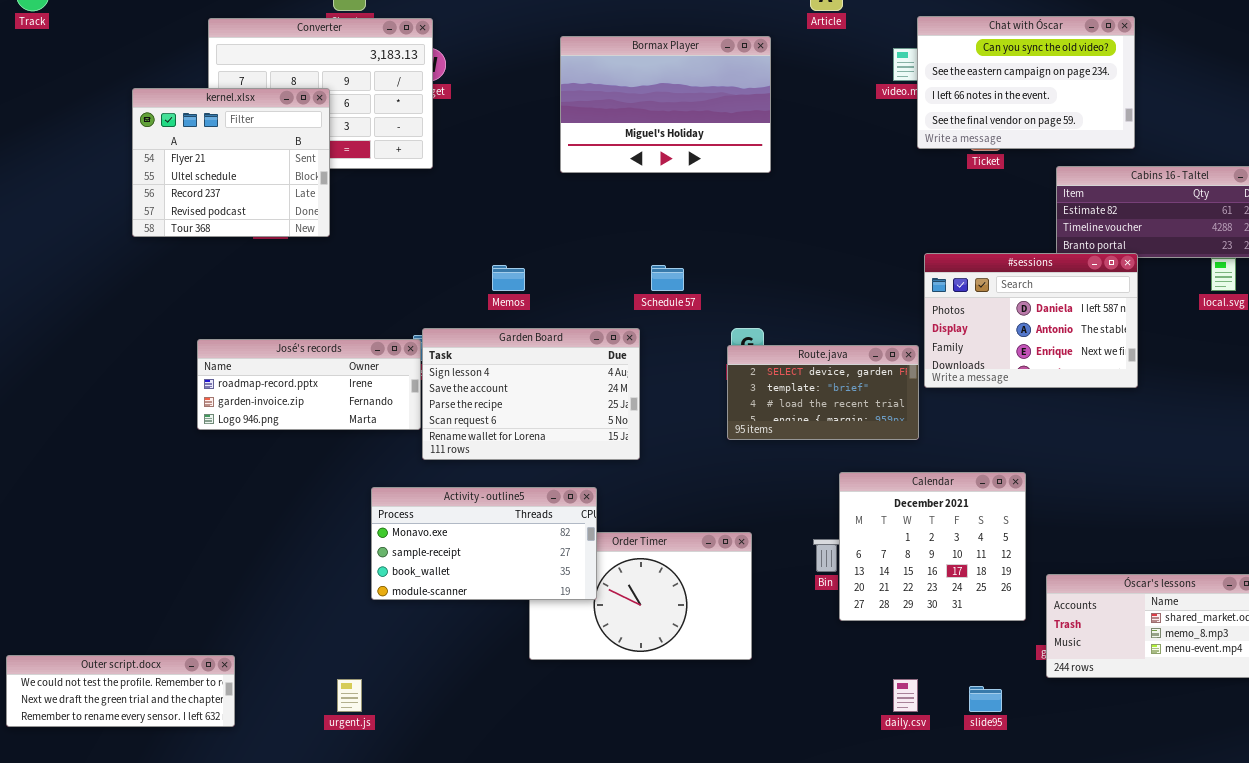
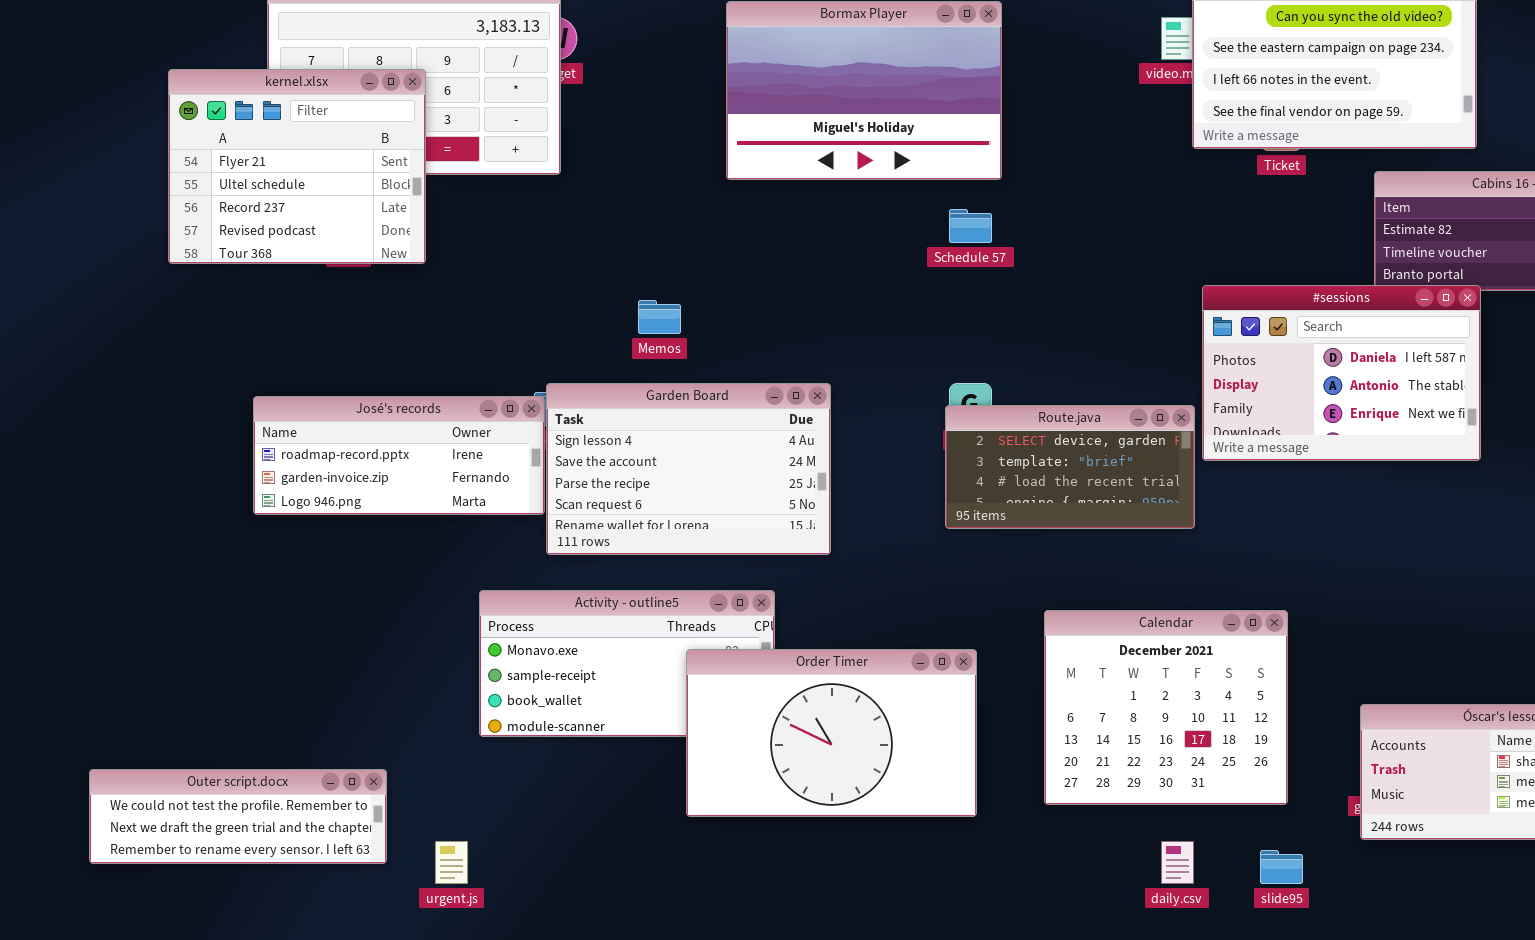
Schedule 57: [651,265,684,291] -> [949,209,992,243], moved
Calendar: [839,472,1026,621] -> [1044,610,1288,805], moved
Order Timer: [529,532,752,660] -> [686,649,977,817], raised
Outer script.docx: [6,655,235,727] -> [89,769,387,864], moved

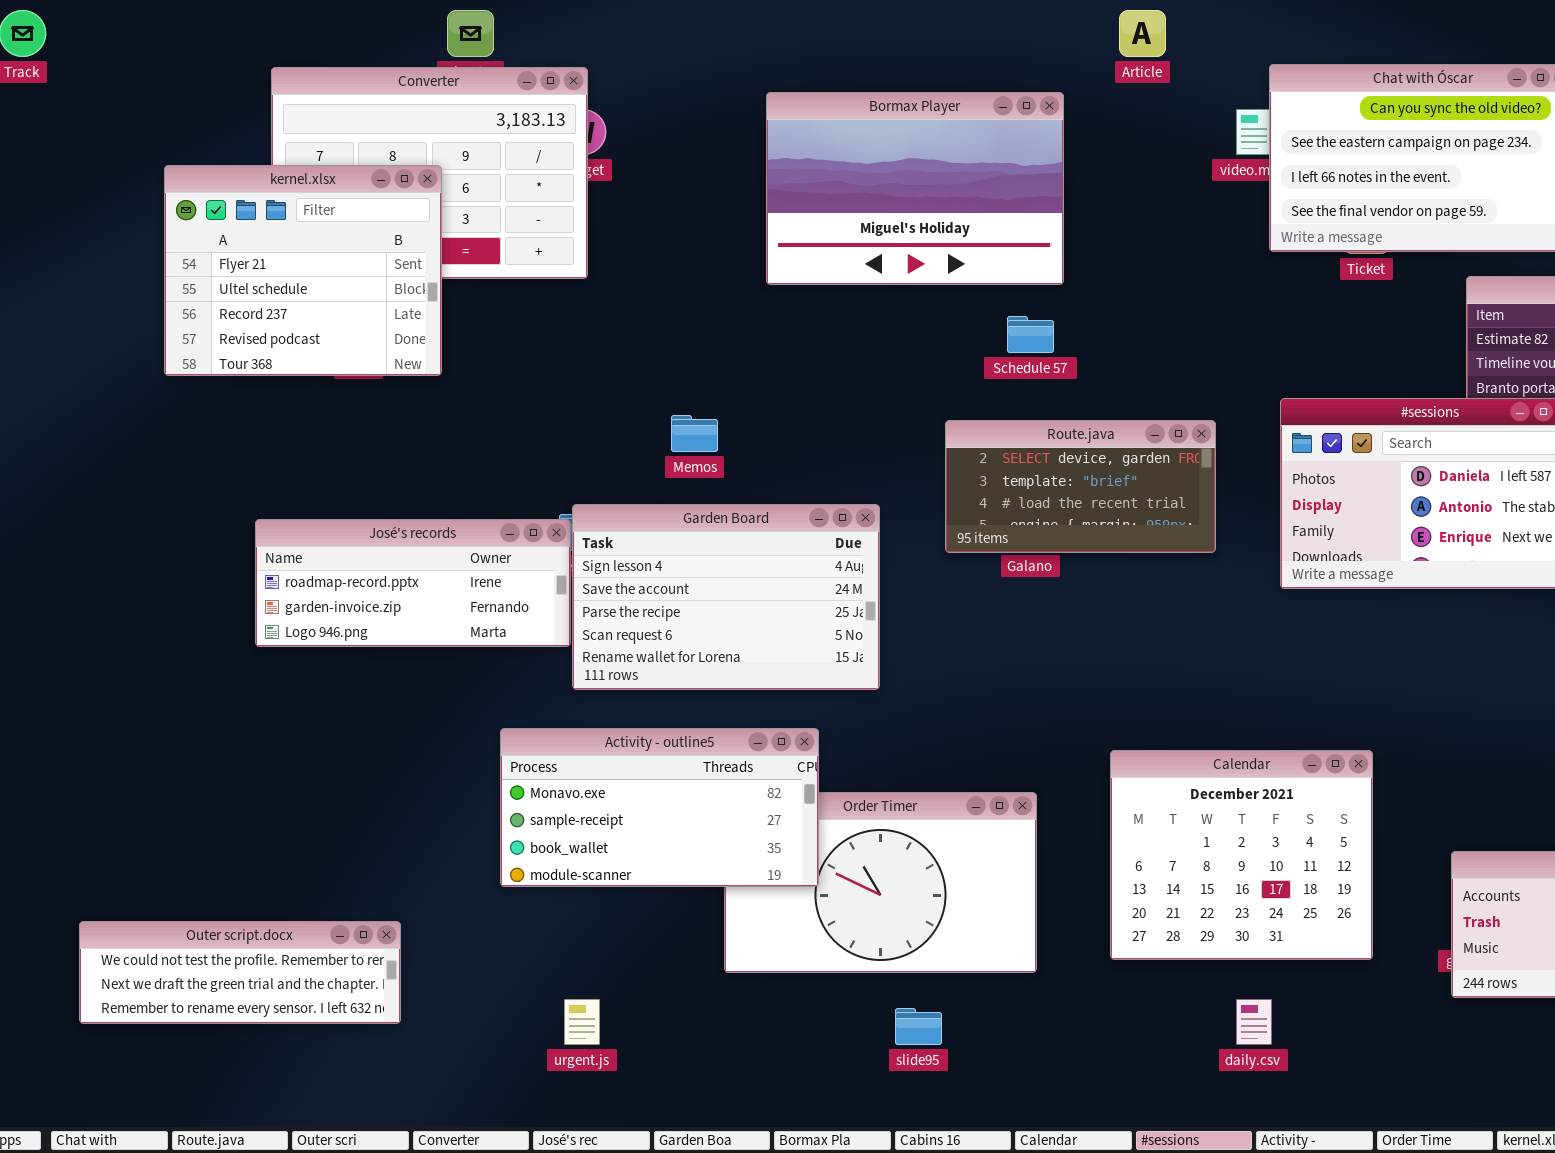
Route.java: [945,405,1195,529] -> [945,420,1216,553], moved
Activity - outline5: [479,590,775,737] -> [500,728,819,887], raised
urgent.js: [435,841,468,884] -> [564,999,600,1045], moved
slide95: [1260,850,1303,884] -> [895,1008,942,1045], moved

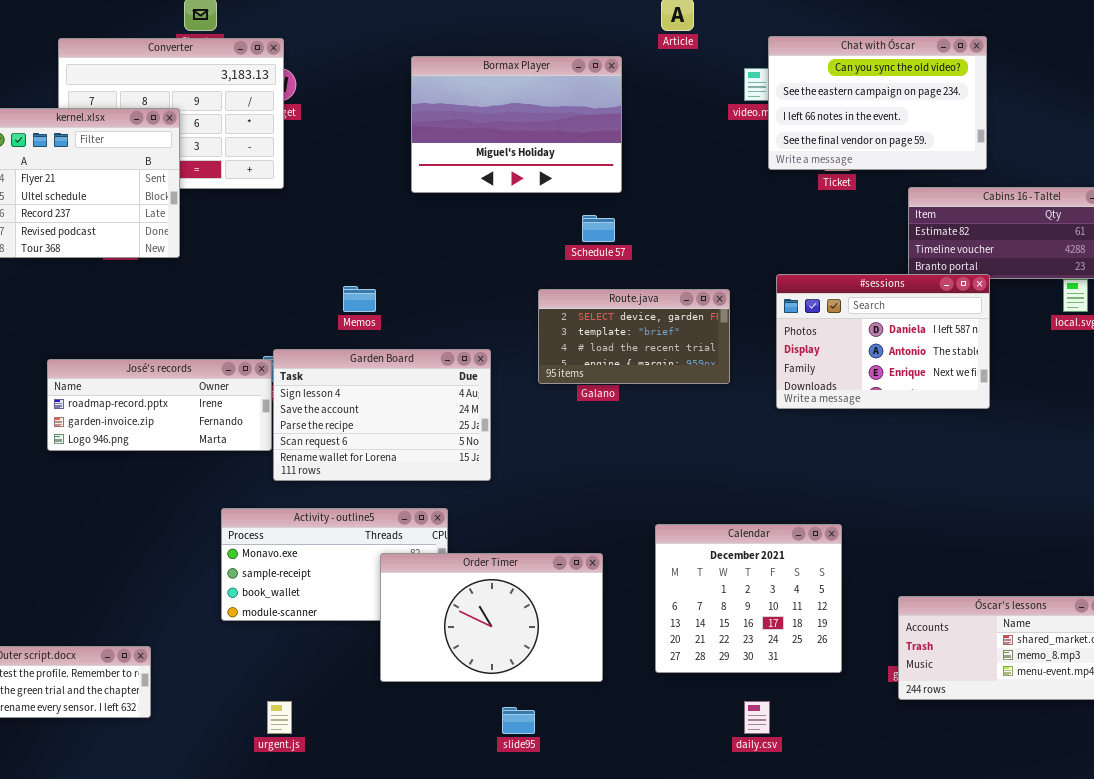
Order Timer: [724,792,1037,973] -> [380,553,603,682], raised

